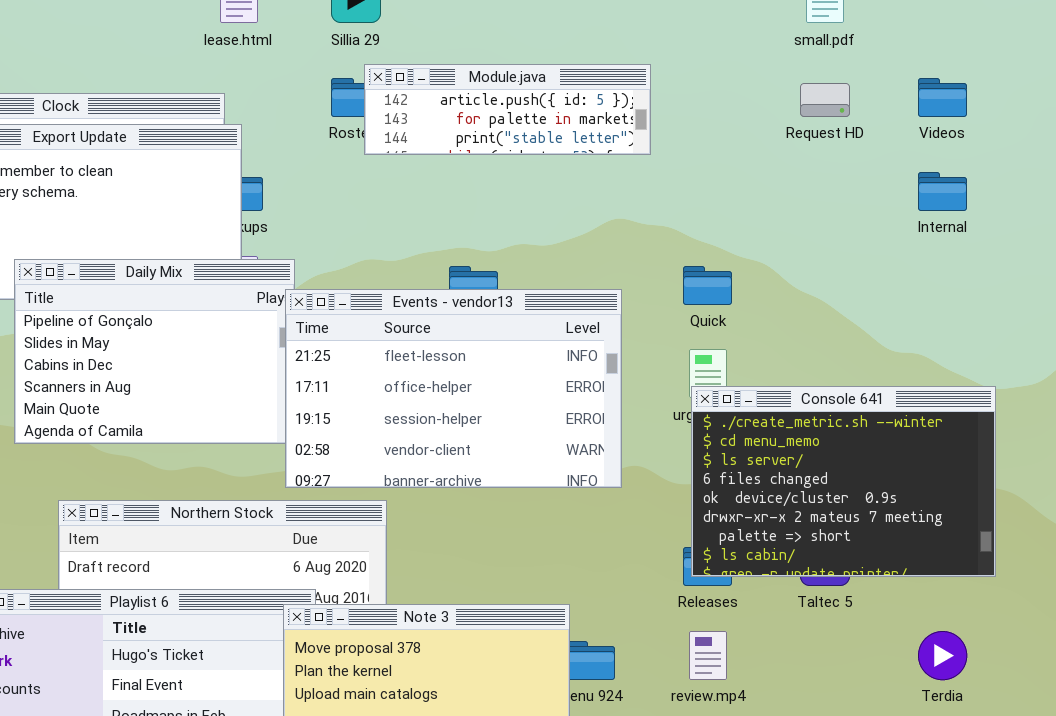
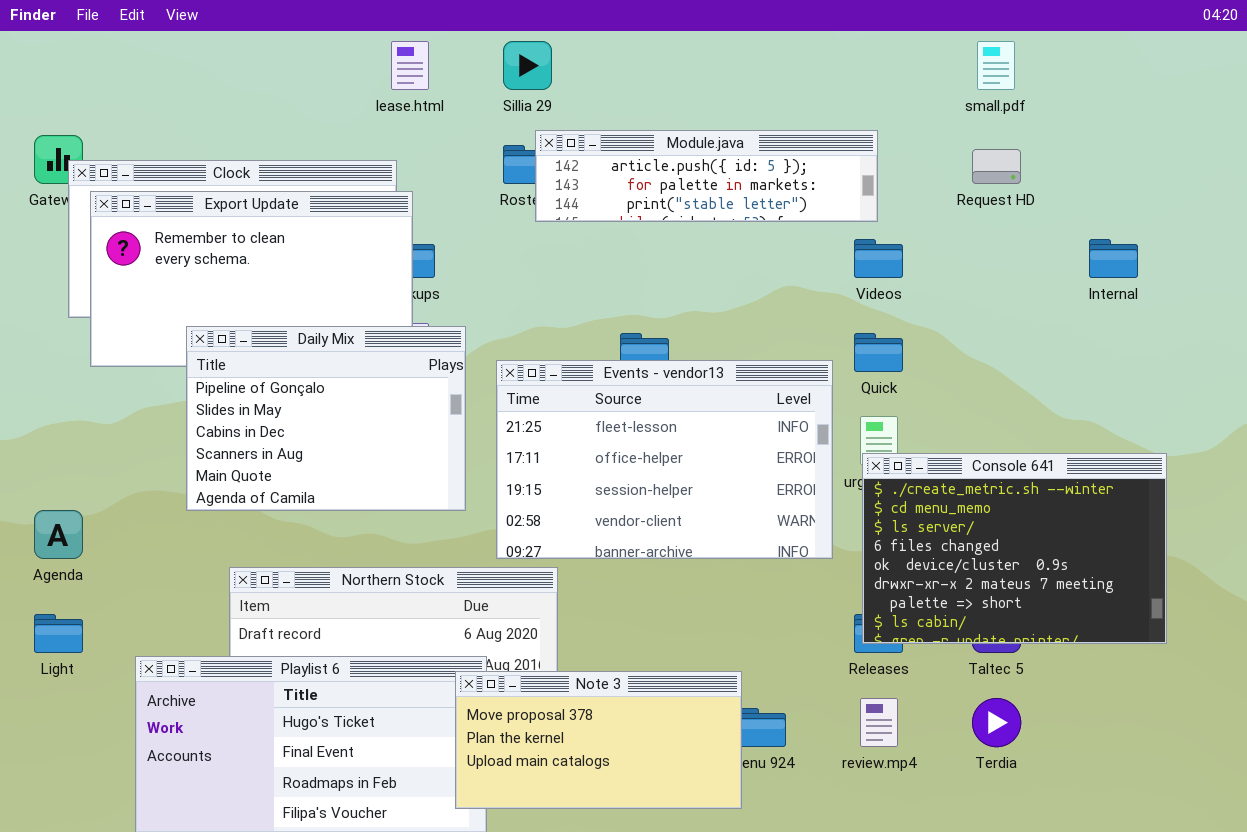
Module.java: [364,64,651,155] -> [535,130,878,222], resized
Videos: [918,78,967,117] -> [854,239,903,278], moved
Events - vendor13: [285,289,622,488] -> [496,360,833,559], moved
Terdia: [918,631,967,680] -> [972,698,1021,747], moved

